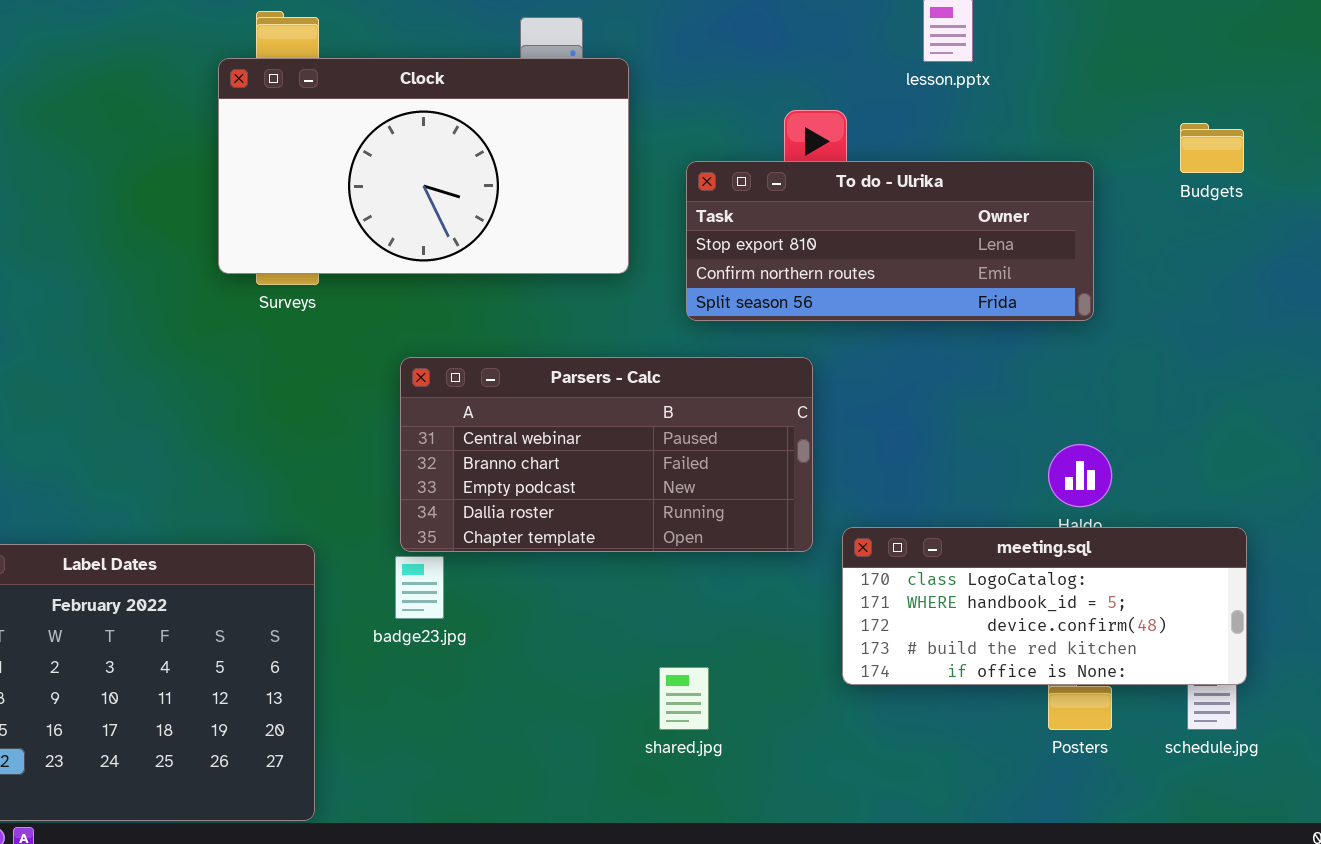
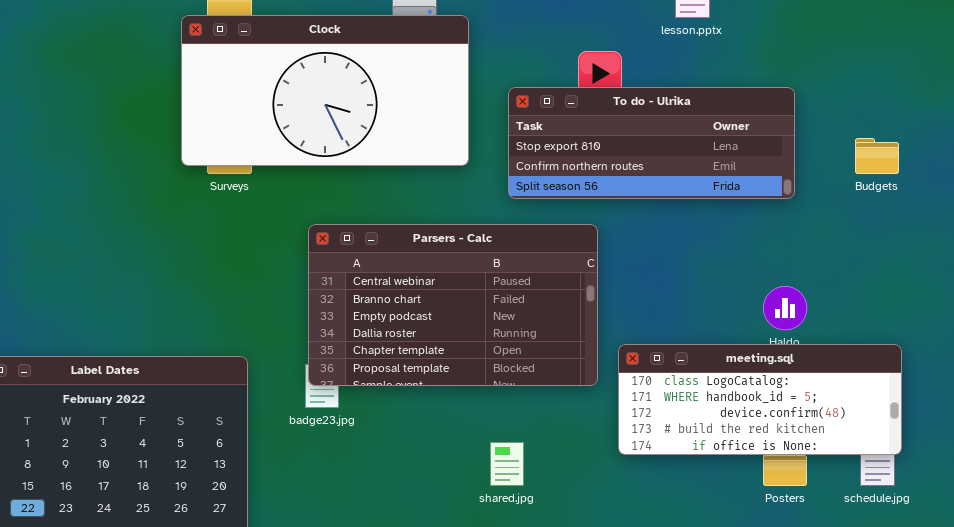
Budgets: [1180,123,1244,173] -> [855,138,899,174], moved
Parsers - Calc: [400,357,813,552] -> [308,224,598,386], resized

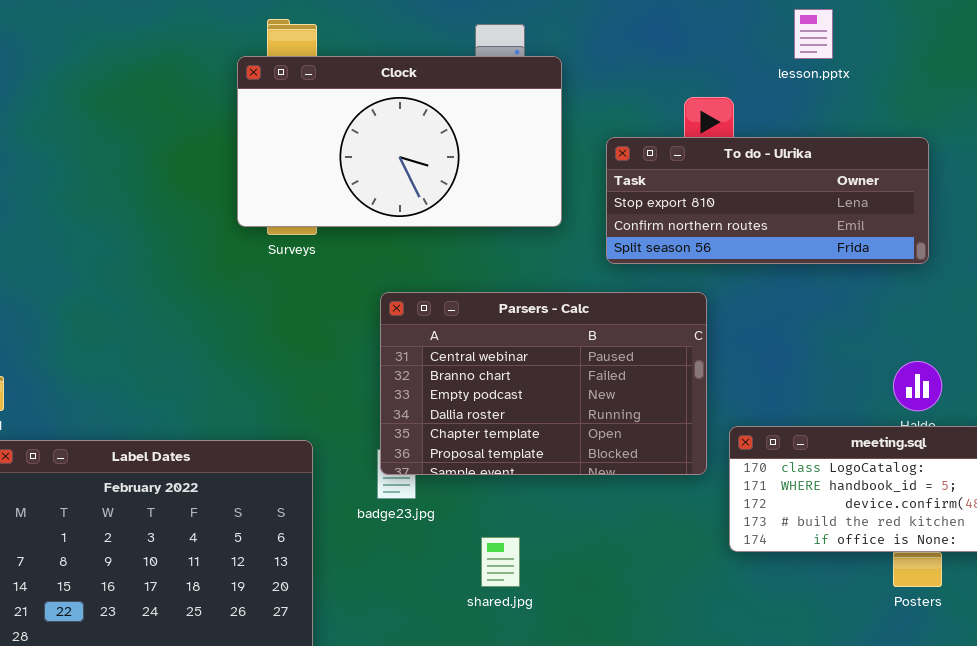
shared.jpg: [490,442,524,486] -> [481,537,520,587], moved

